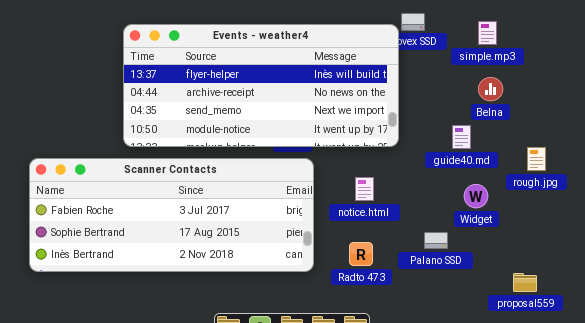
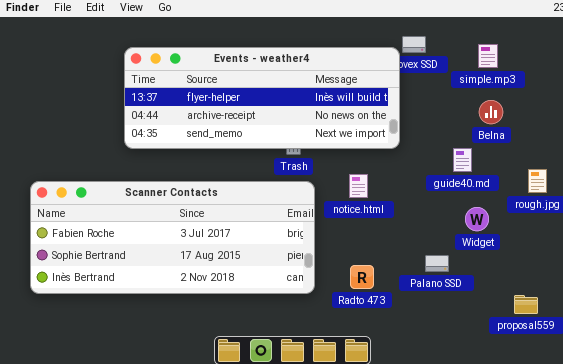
Events - weather4: [123,24,399,147] -> [124,47,400,149], resized
notice.html: [355,177,374,201] -> [349,174,368,198], moved

